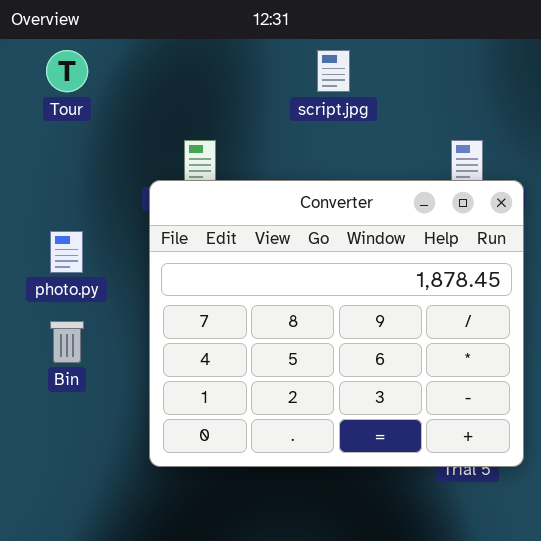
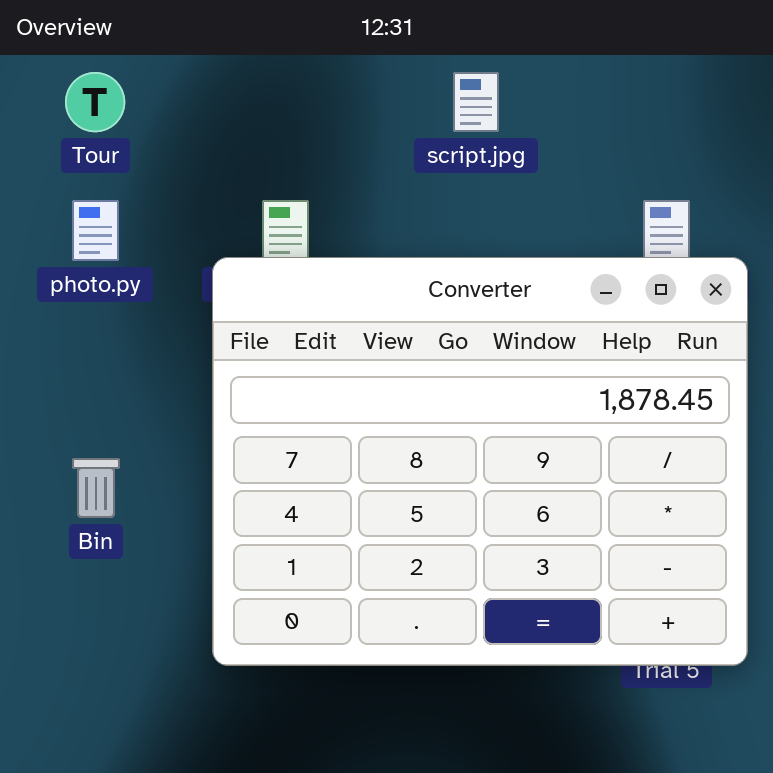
photo.py: [50,231,83,273] -> [72,200,119,261], moved

